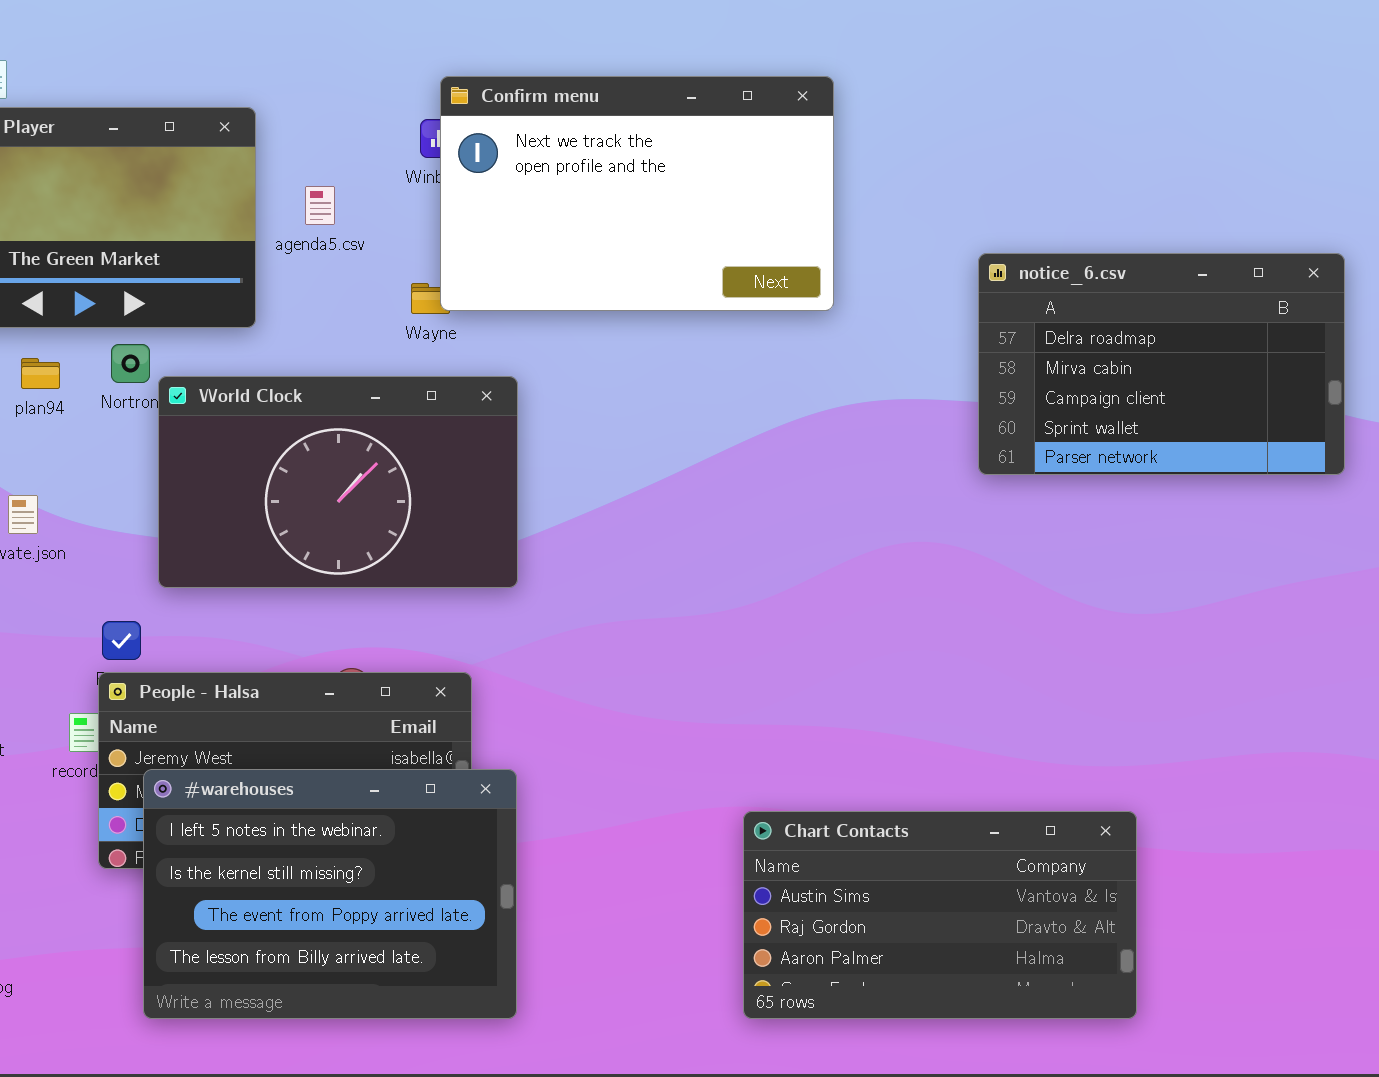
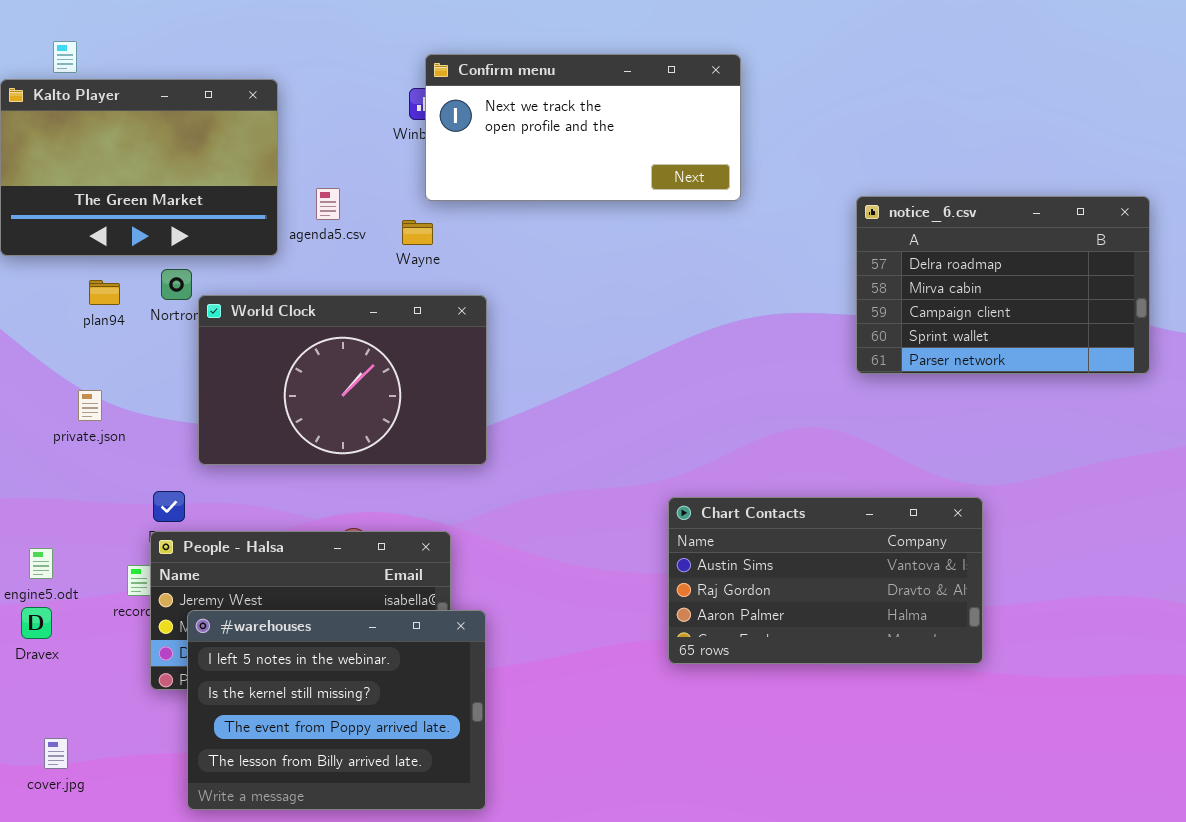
Confirm menu: [440,76,834,311] -> [425,54,741,201], resized
agenda5.csv: [305,186,335,225] -> [316,188,340,220], moved
Chart Contacts: [743,811,1137,1019] -> [668,497,983,664], moved

